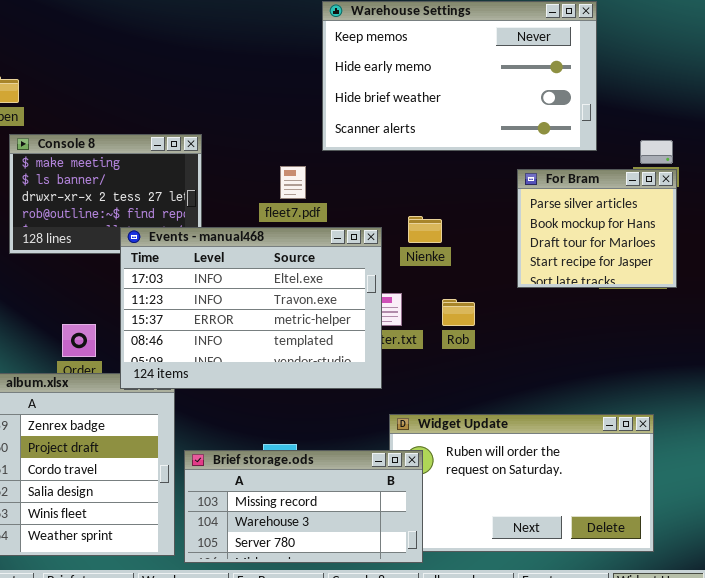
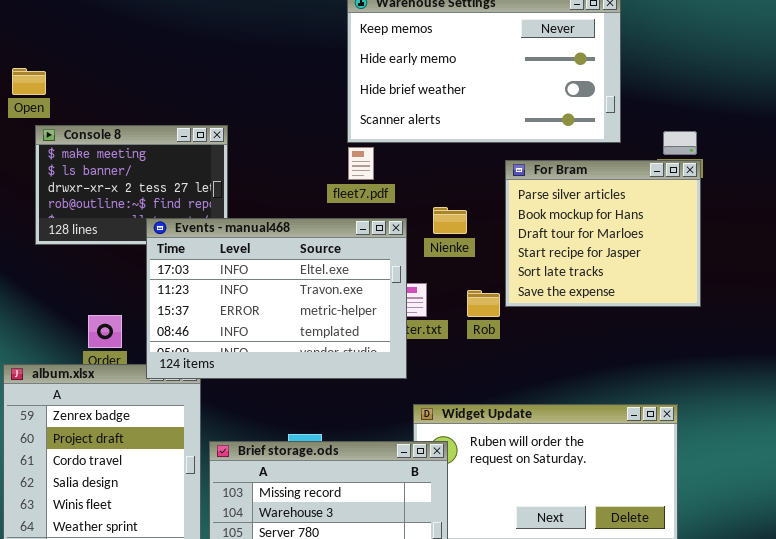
fleet7.pdf: [280,166,306,199] -> [348,147,374,180], moved
For Bram: [517,169,677,288] -> [505,160,701,307], resized

